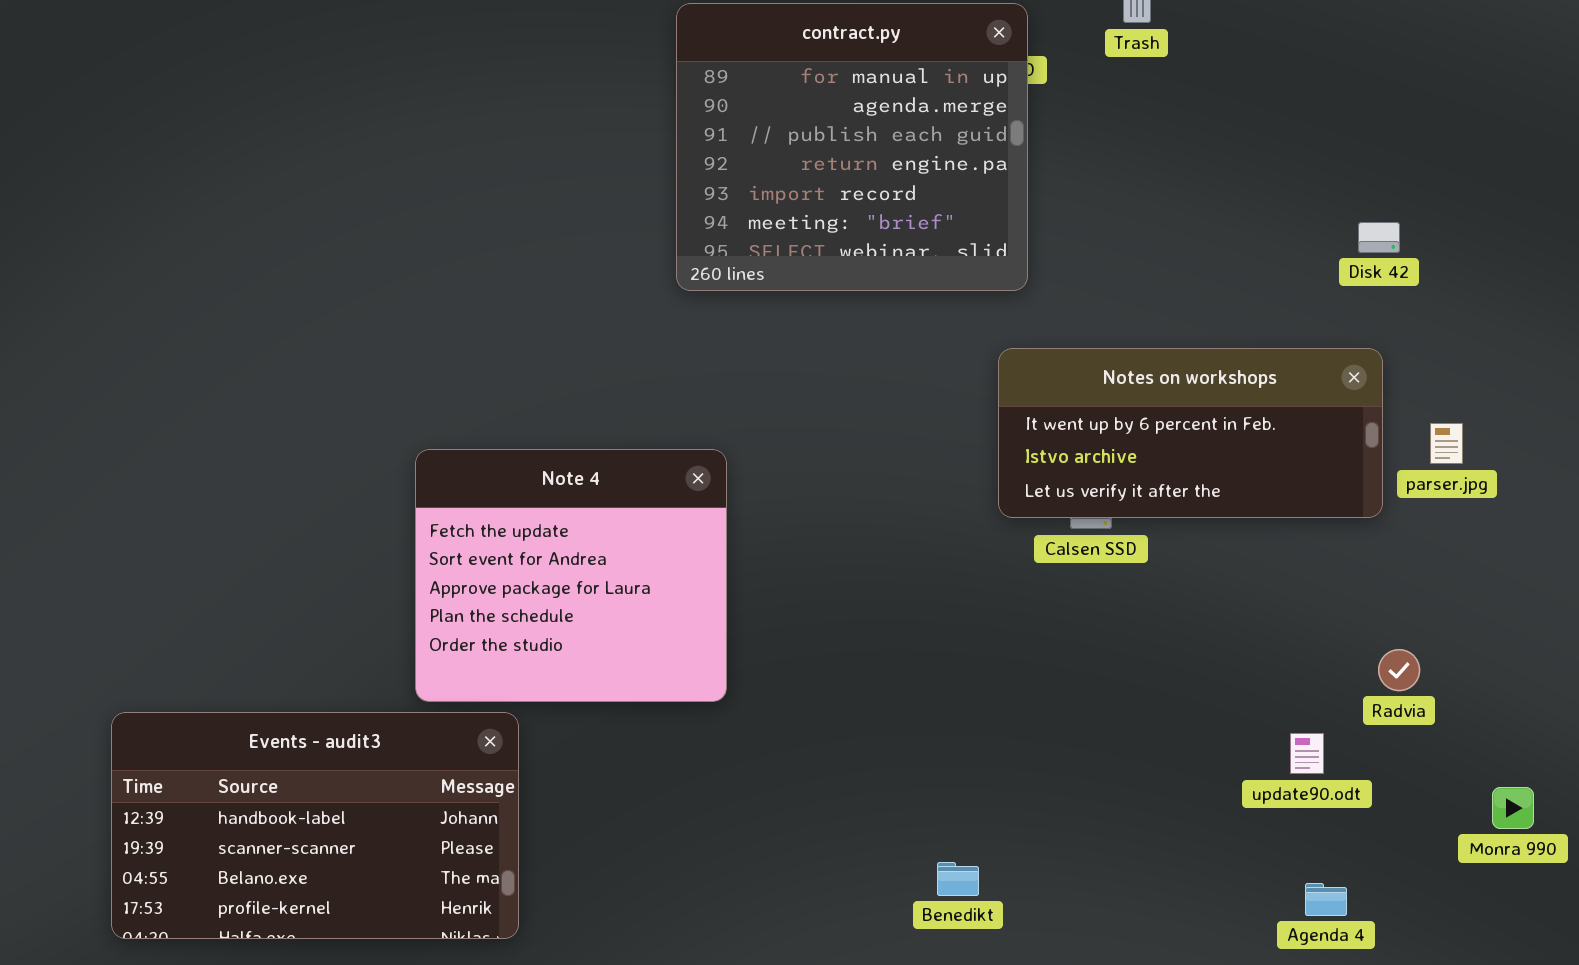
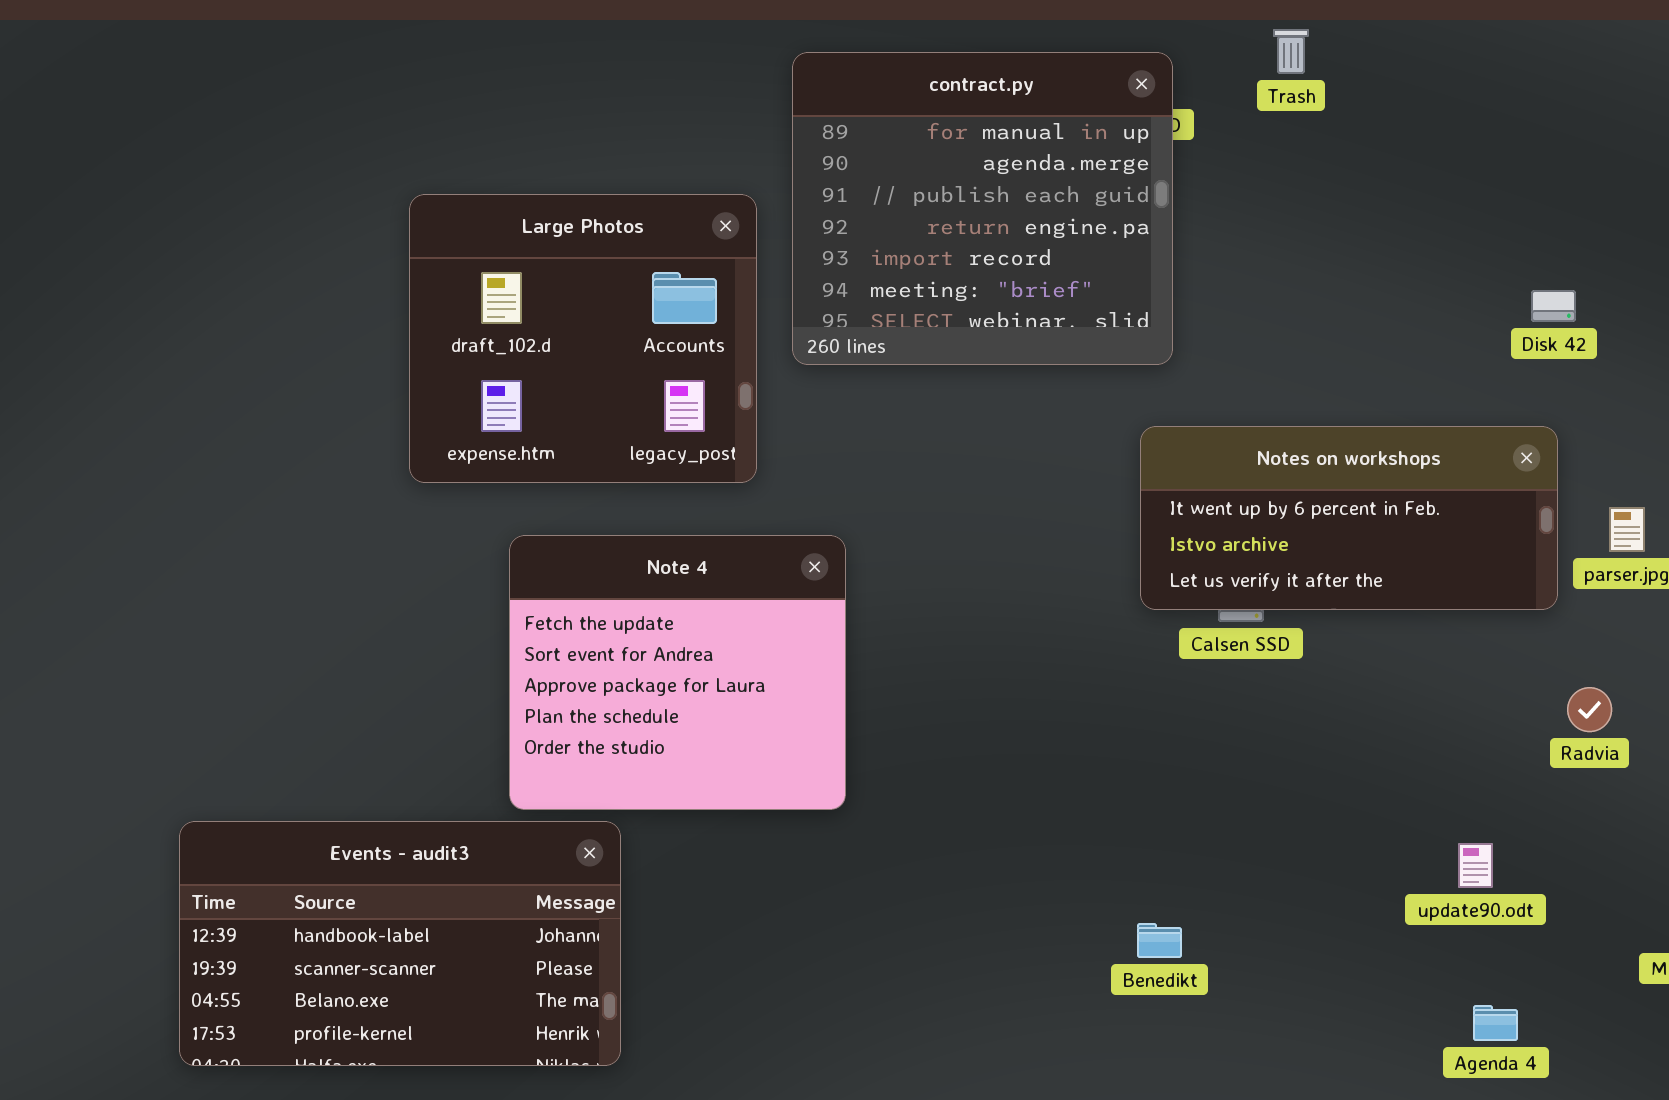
Large Photos: none -> [409,194,757,483], opened
Radvia: [1378,649,1420,691] -> [1567,687,1612,732], moved
Benedikt: [937,862,979,896] -> [1137,923,1182,958], moved

